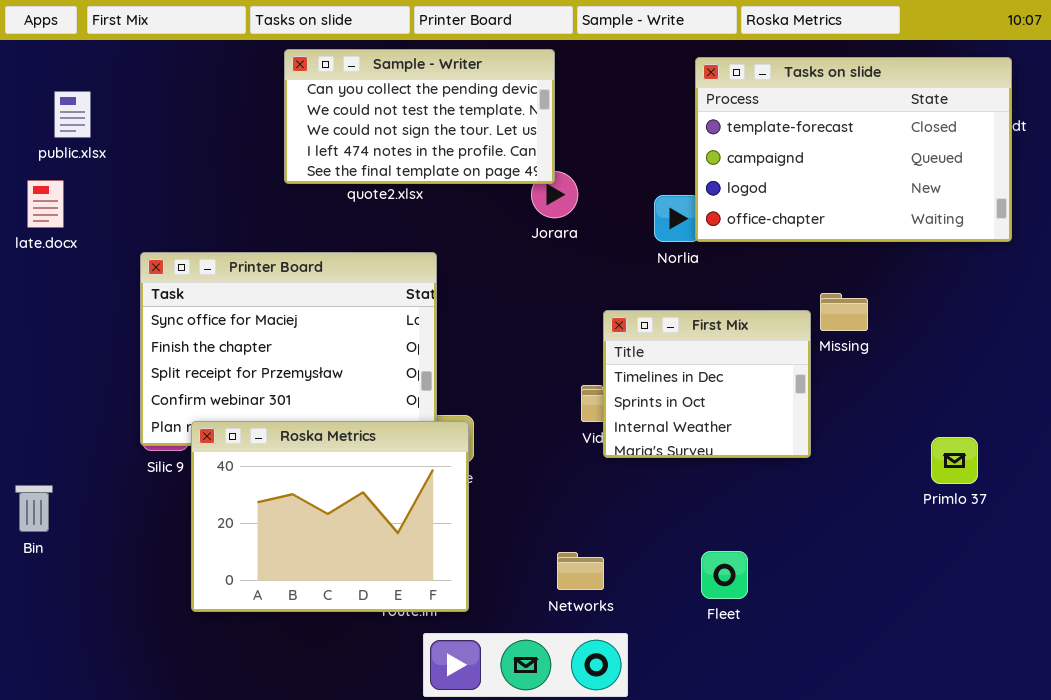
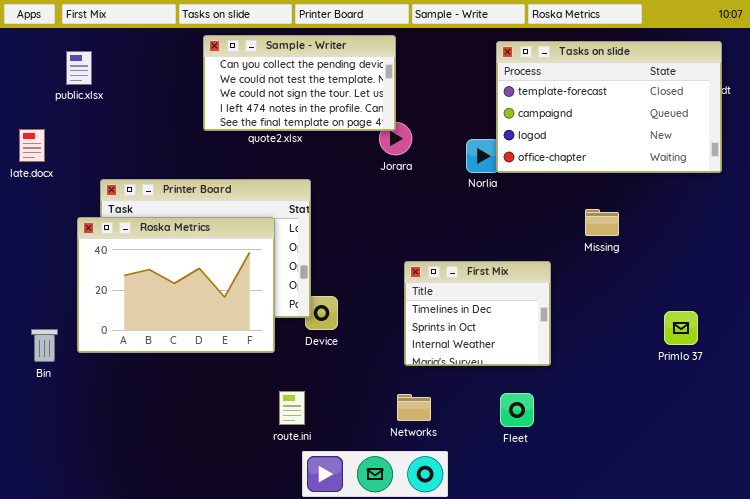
public.xlsx: [54,91,91,138] -> [66,51,92,85], moved
First Mix: [603,310,811,458] -> [404,261,551,366], moved
Roska Metrics: [191,421,469,612] -> [77,217,275,353], moved
Bin: [15,485,53,532] -> [31,329,58,362], moved

